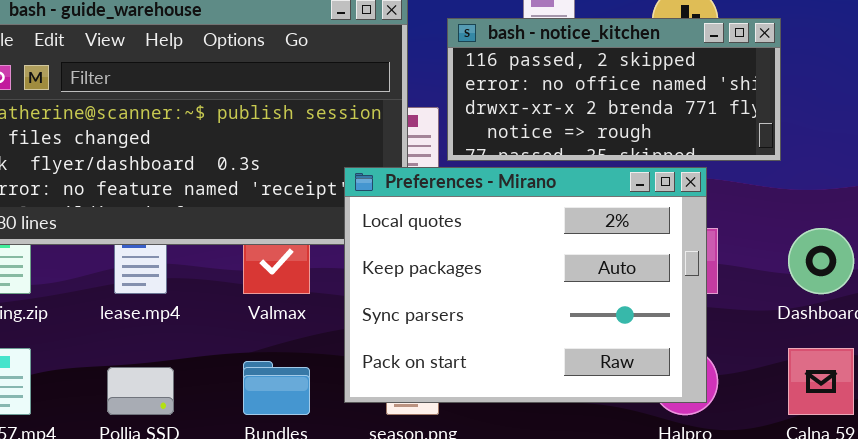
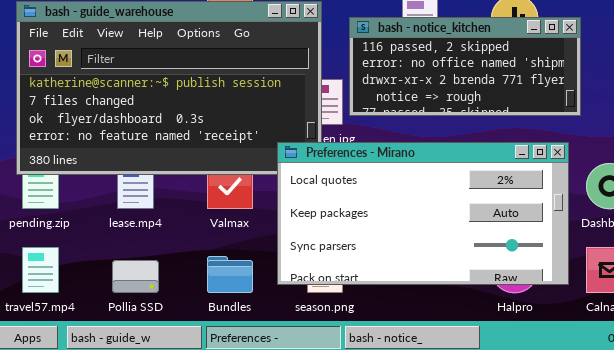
Preferences - Mirano: [344,167,707,403] -> [277,142,569,285], resized

